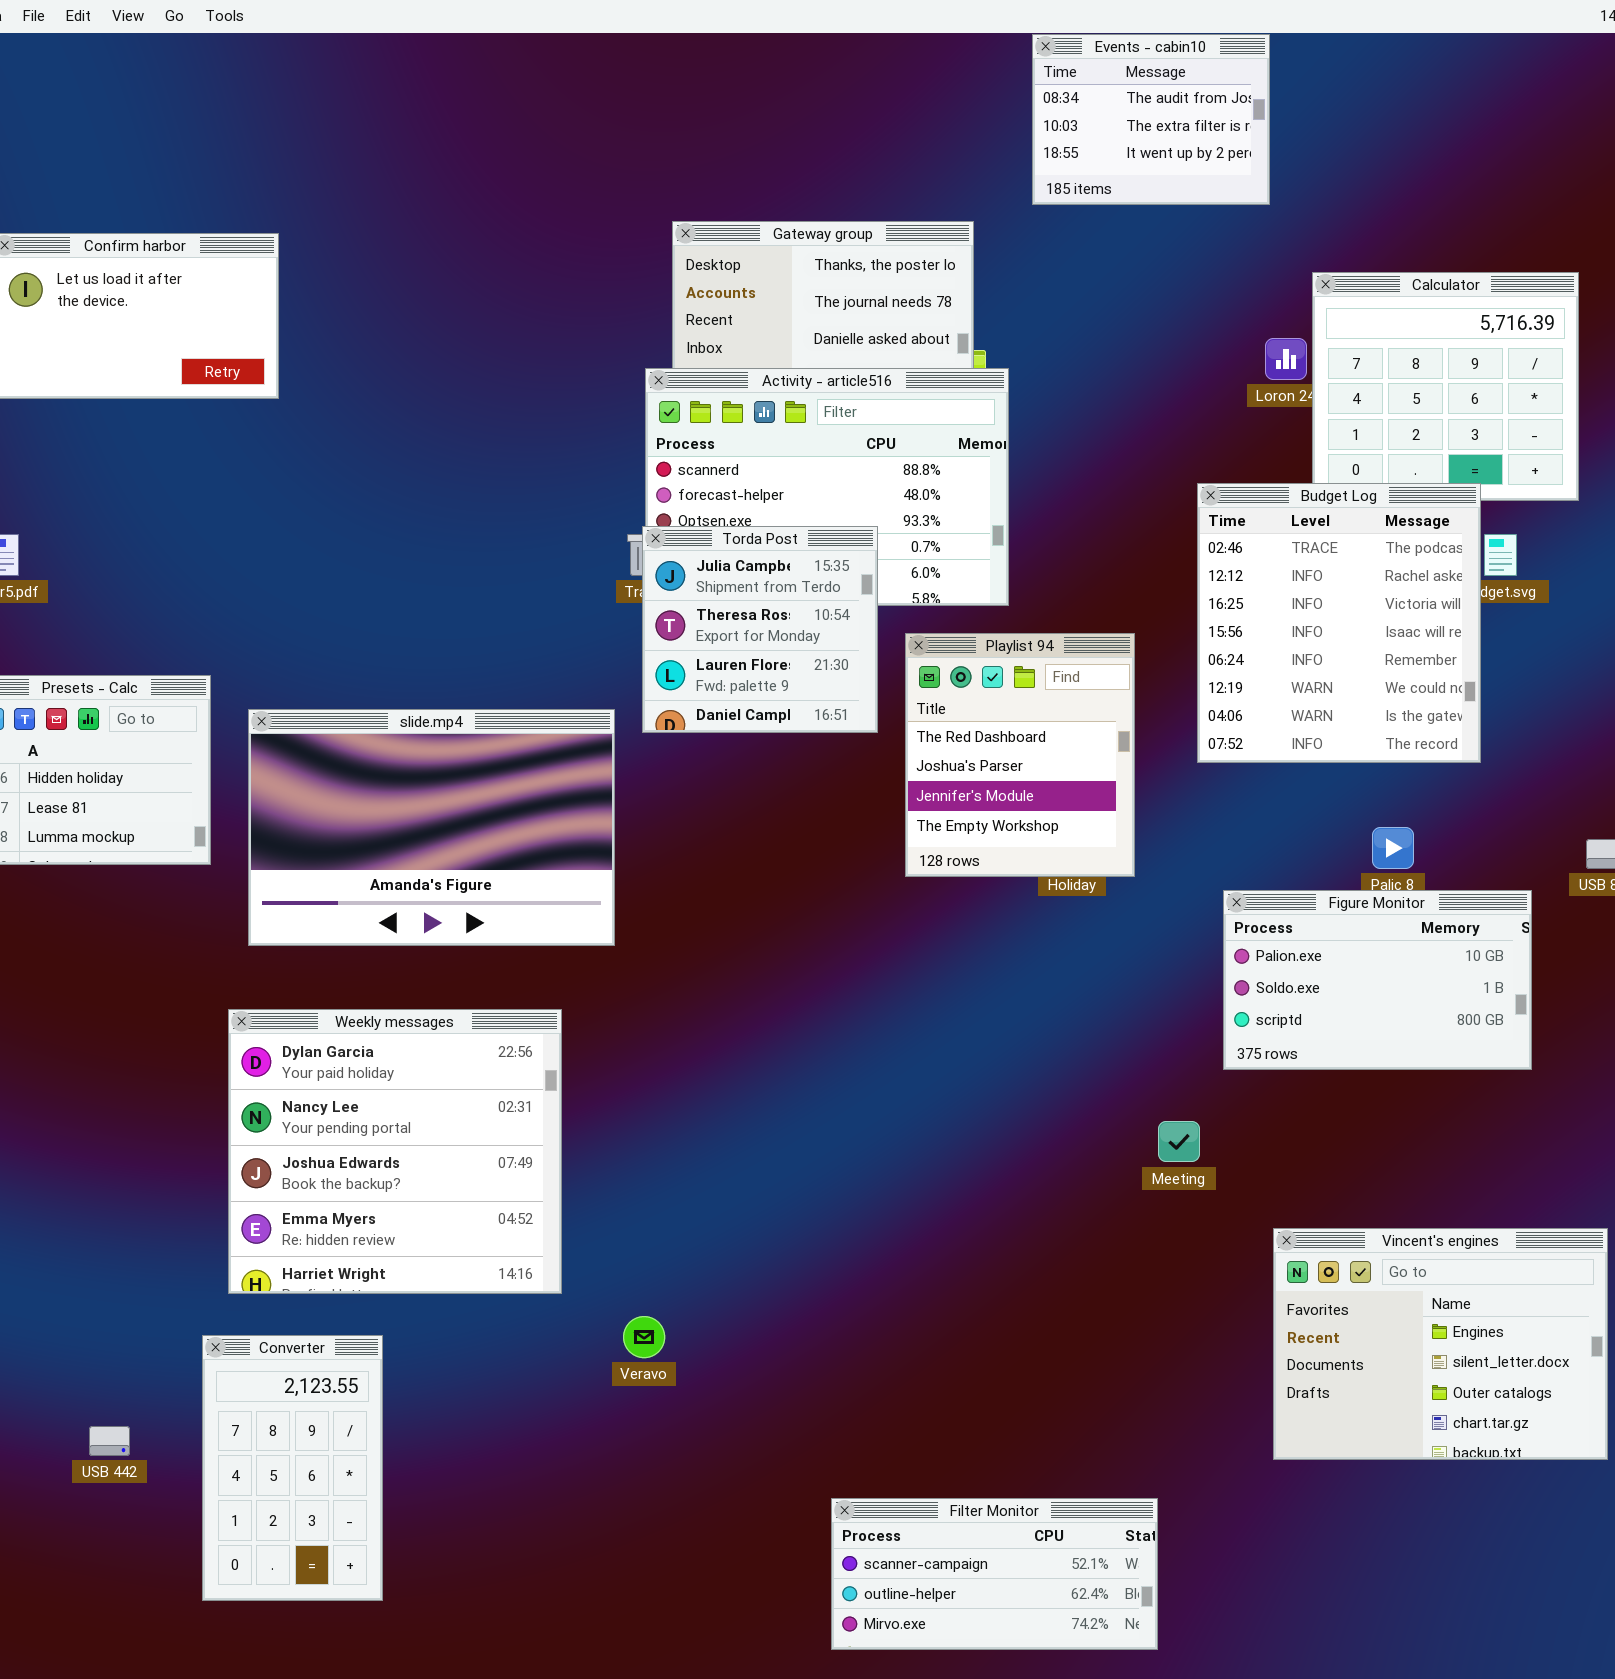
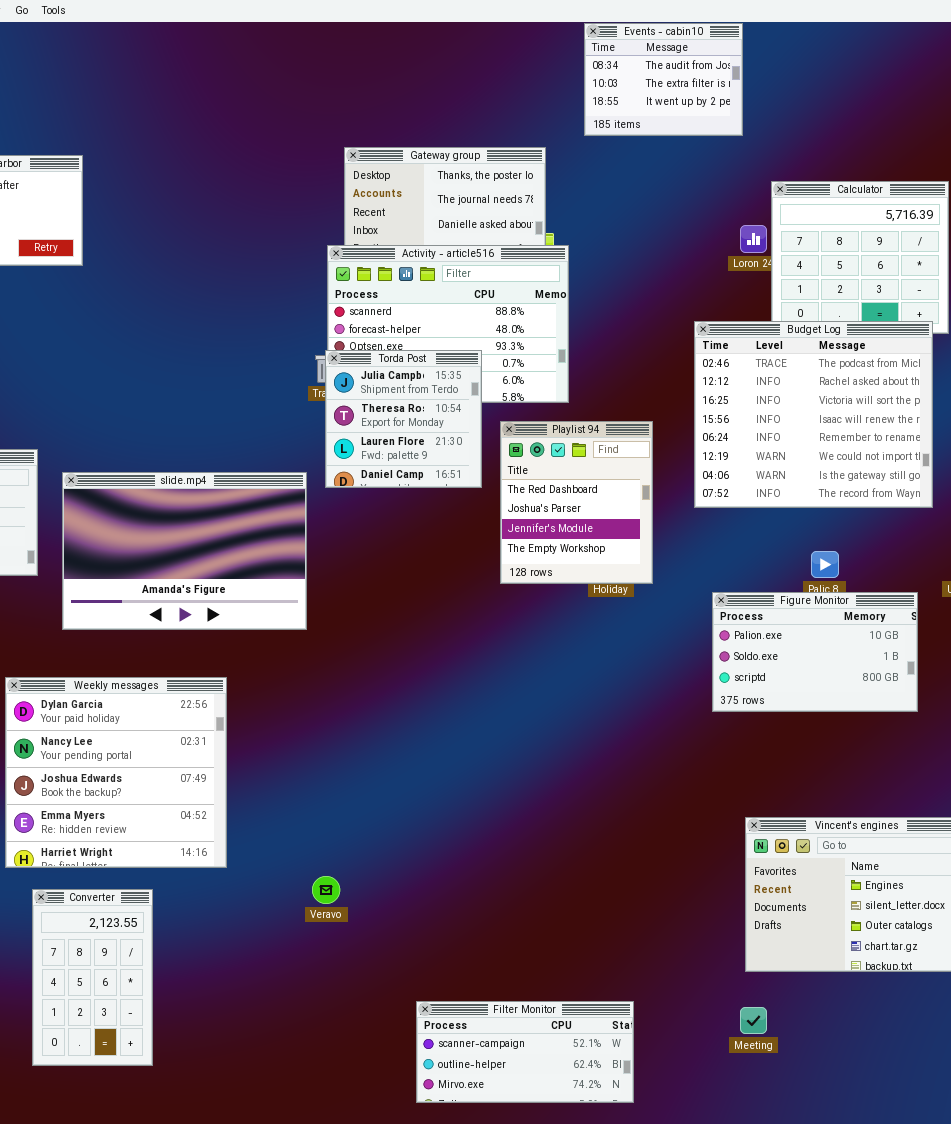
Budget Log: [1197,483,1481,763] -> [694,321,933,508], resized
Weekly messages: [228,1009,562,1294] -> [5,677,227,868], moved
Meeting: [1158,1121,1200,1162] -> [740,1007,767,1034], moved
Filter Monitor: [831,1498,1158,1650] -> [416,1001,634,1103], moved

